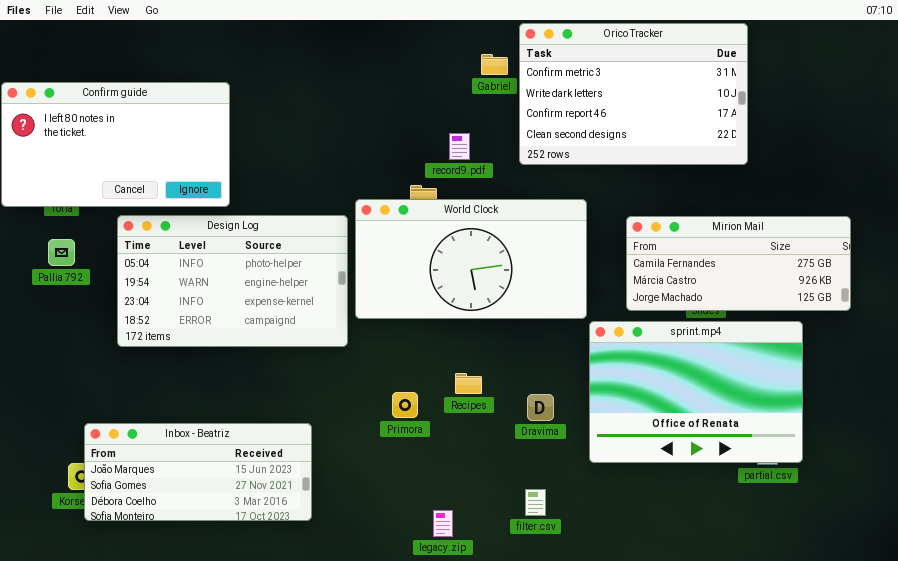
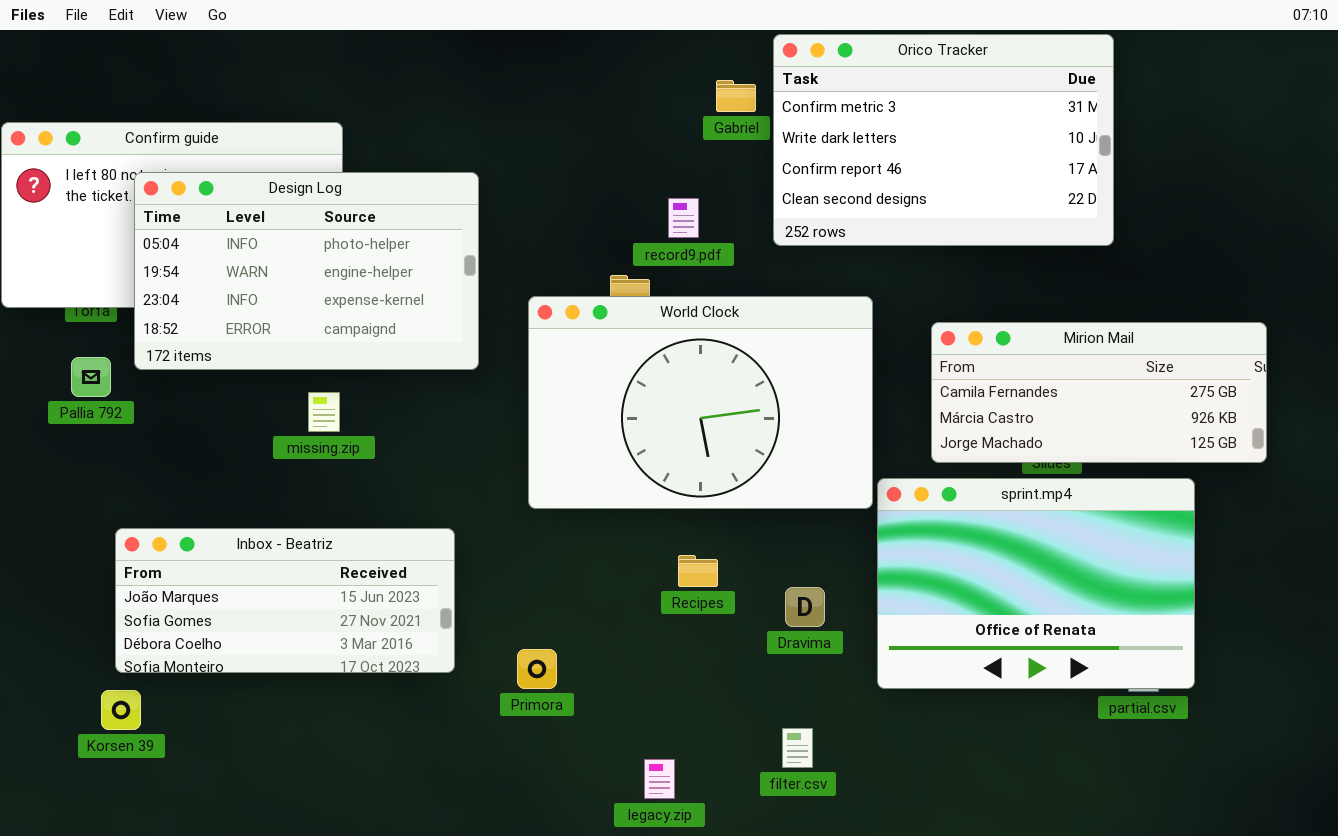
World Clock: [355,199,587,319] -> [528,296,873,509], resized
Design Log: [117,215,348,347] -> [134,172,479,370], moved
Primora: [392,392,418,418] -> [517,649,557,689], moved
Inbox - Beatriz: [84,423,312,521] -> [115,528,455,673], moved

